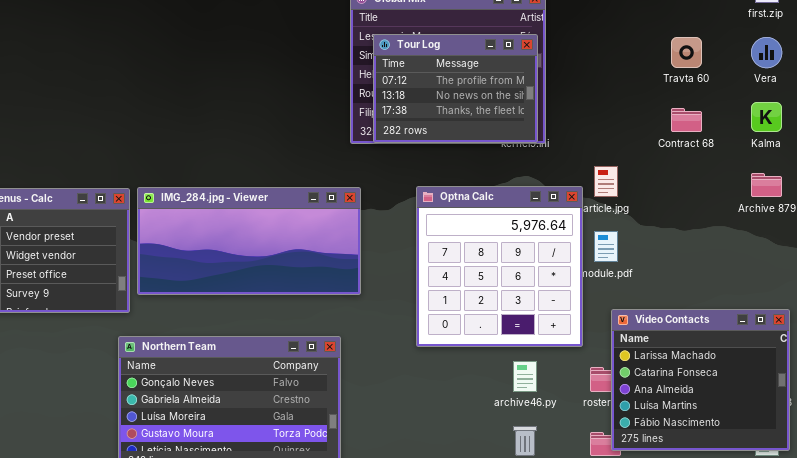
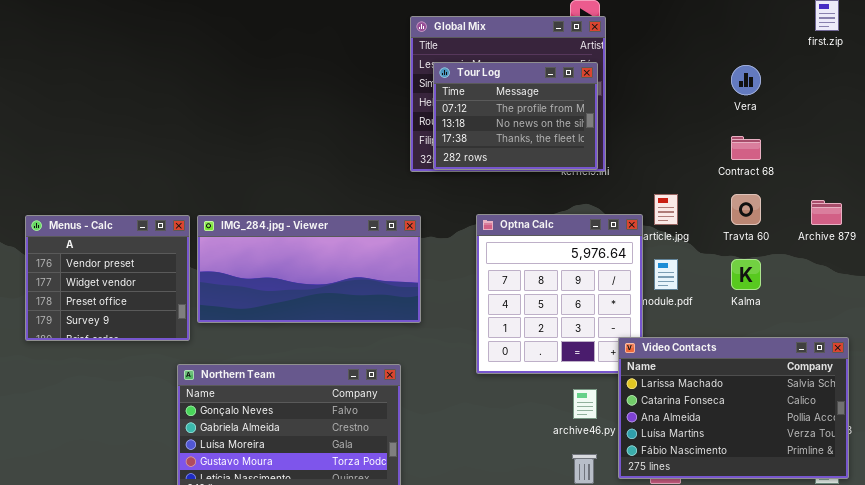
Travta 60: [671,37,702,68] -> [731,194,761,225], moved
Vera: [751,37,782,68] -> [731,65,761,95], moved
Kalma: [751,102,782,132] -> [731,259,761,290], moved
Video Contacts: [611,309,790,451] -> [618,337,849,479], resized

